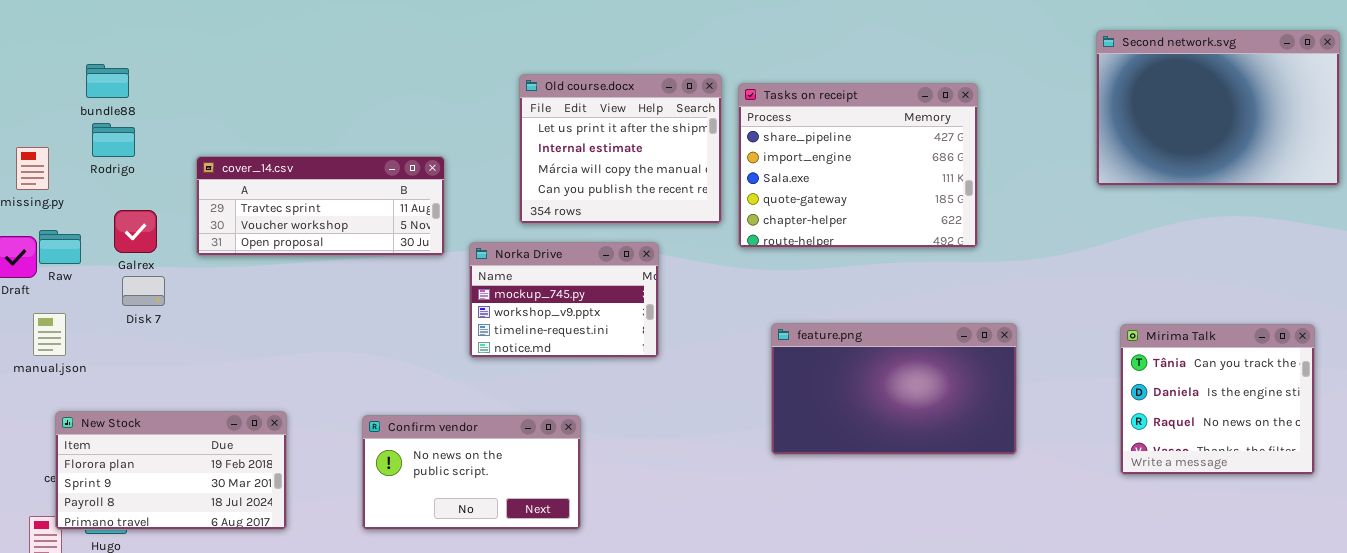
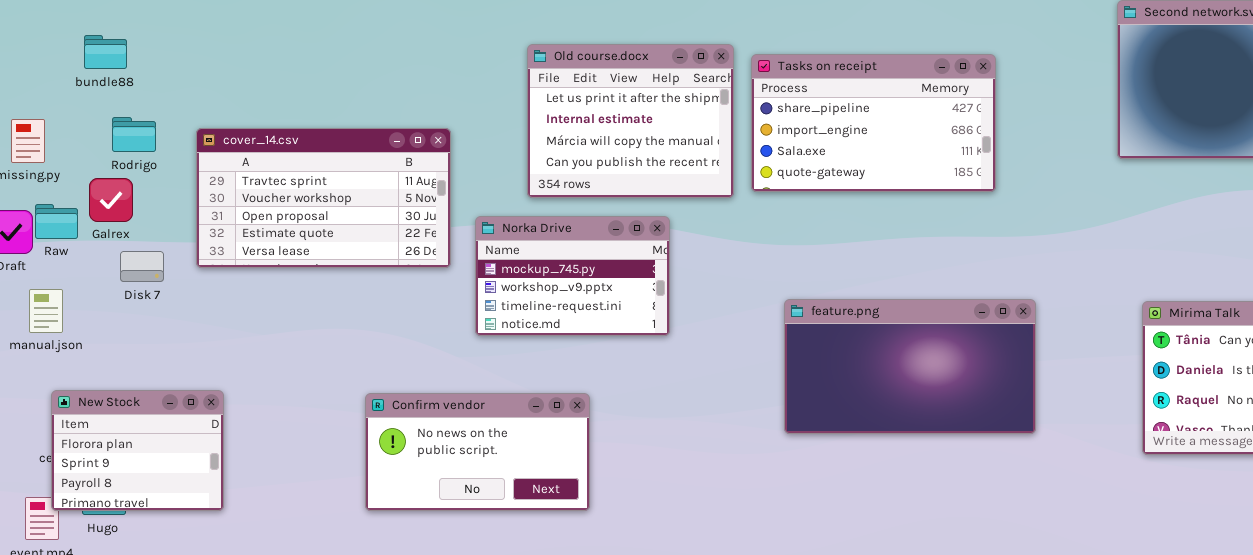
Tasks on receipt: [738,83,978,248] -> [751,54,996,192], resized
Rodrigo: [92,123,135,157] -> [112,117,156,152], moved
cover_14.csv: [196,156,445,256] -> [196,128,451,268], resized
Galrex: [114,210,157,253] -> [89,178,133,222], moved
New Stock: [55,411,287,530] -> [51,390,224,511], resized

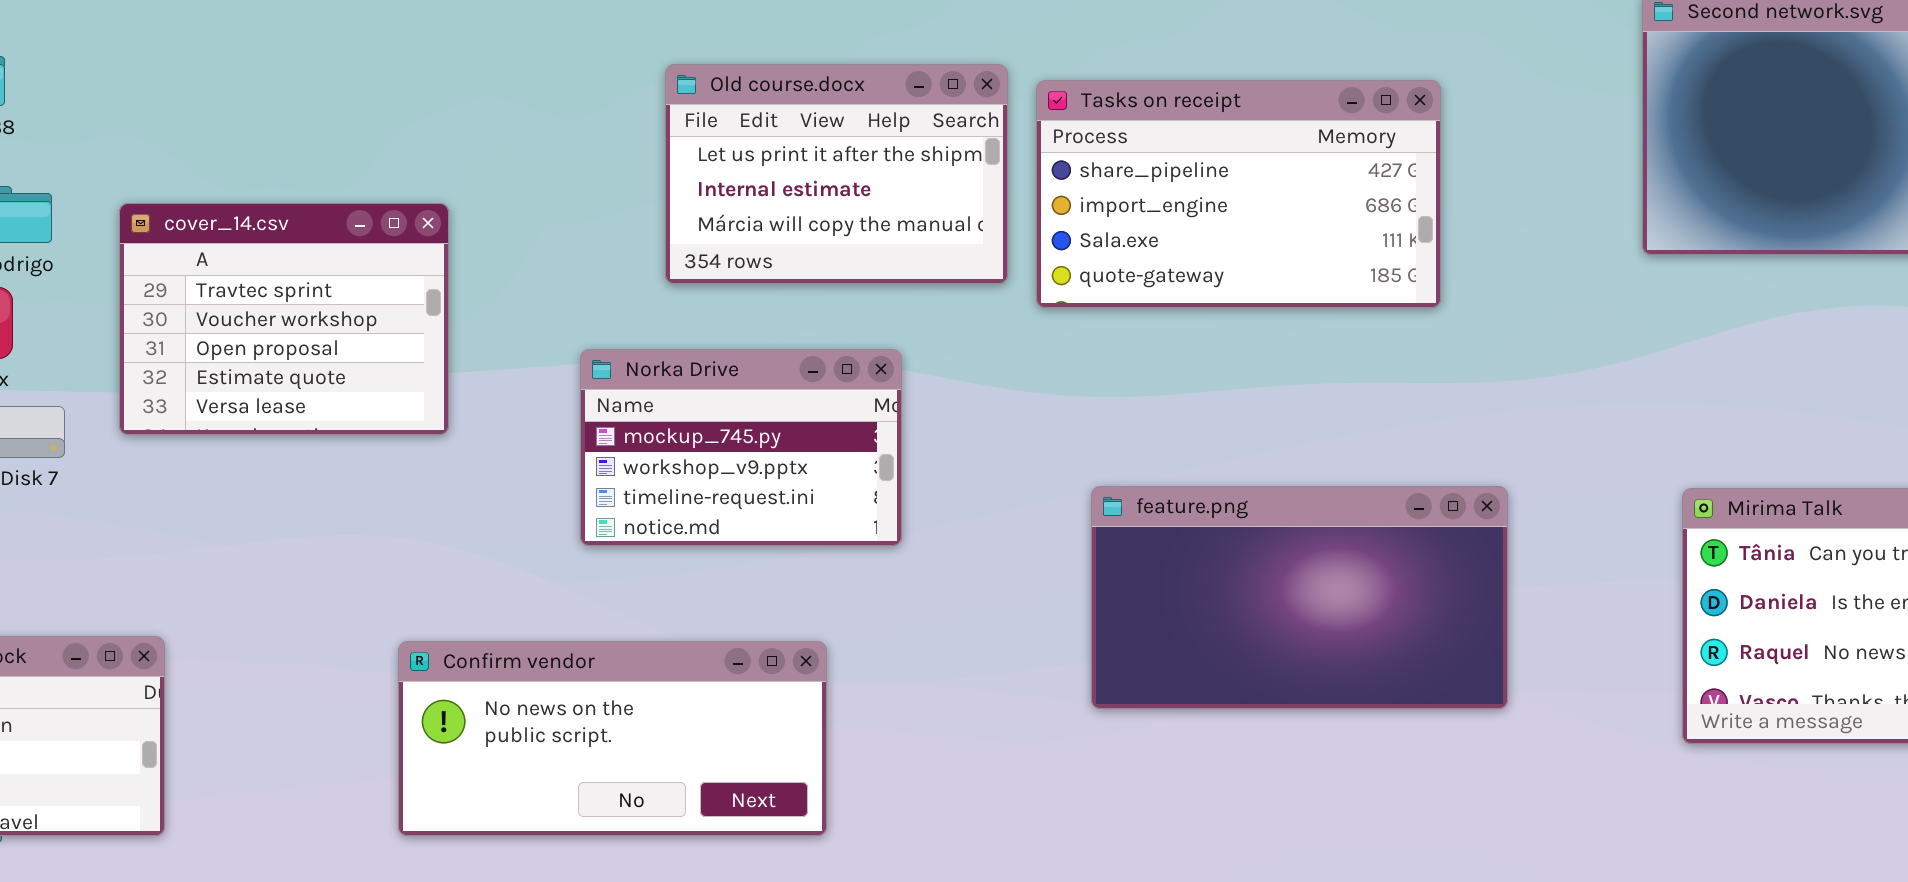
Old course.docx: [527,44,734,198] -> [665,64,1008,284], resized
cover_14.csv: [196,128,451,268] -> [119,203,449,435], resized
Confirm vendor: [365,393,590,511] -> [398,641,827,836], resized

